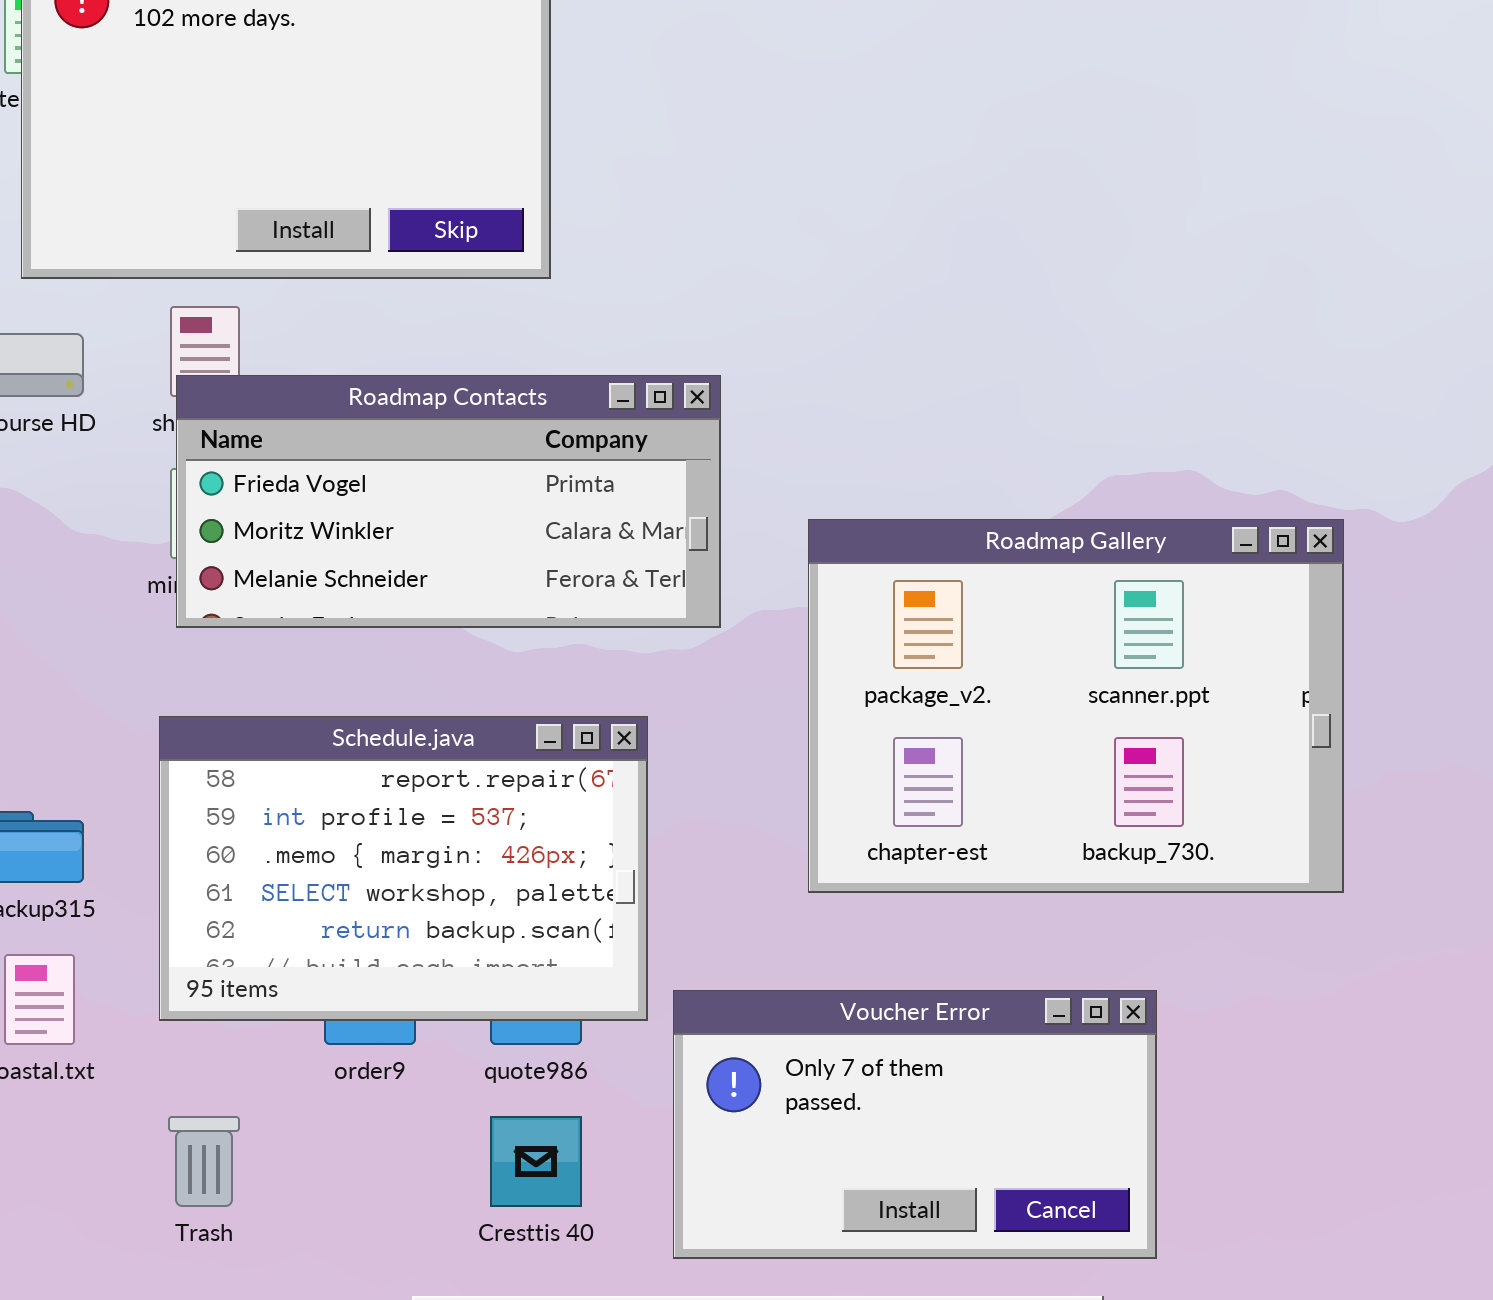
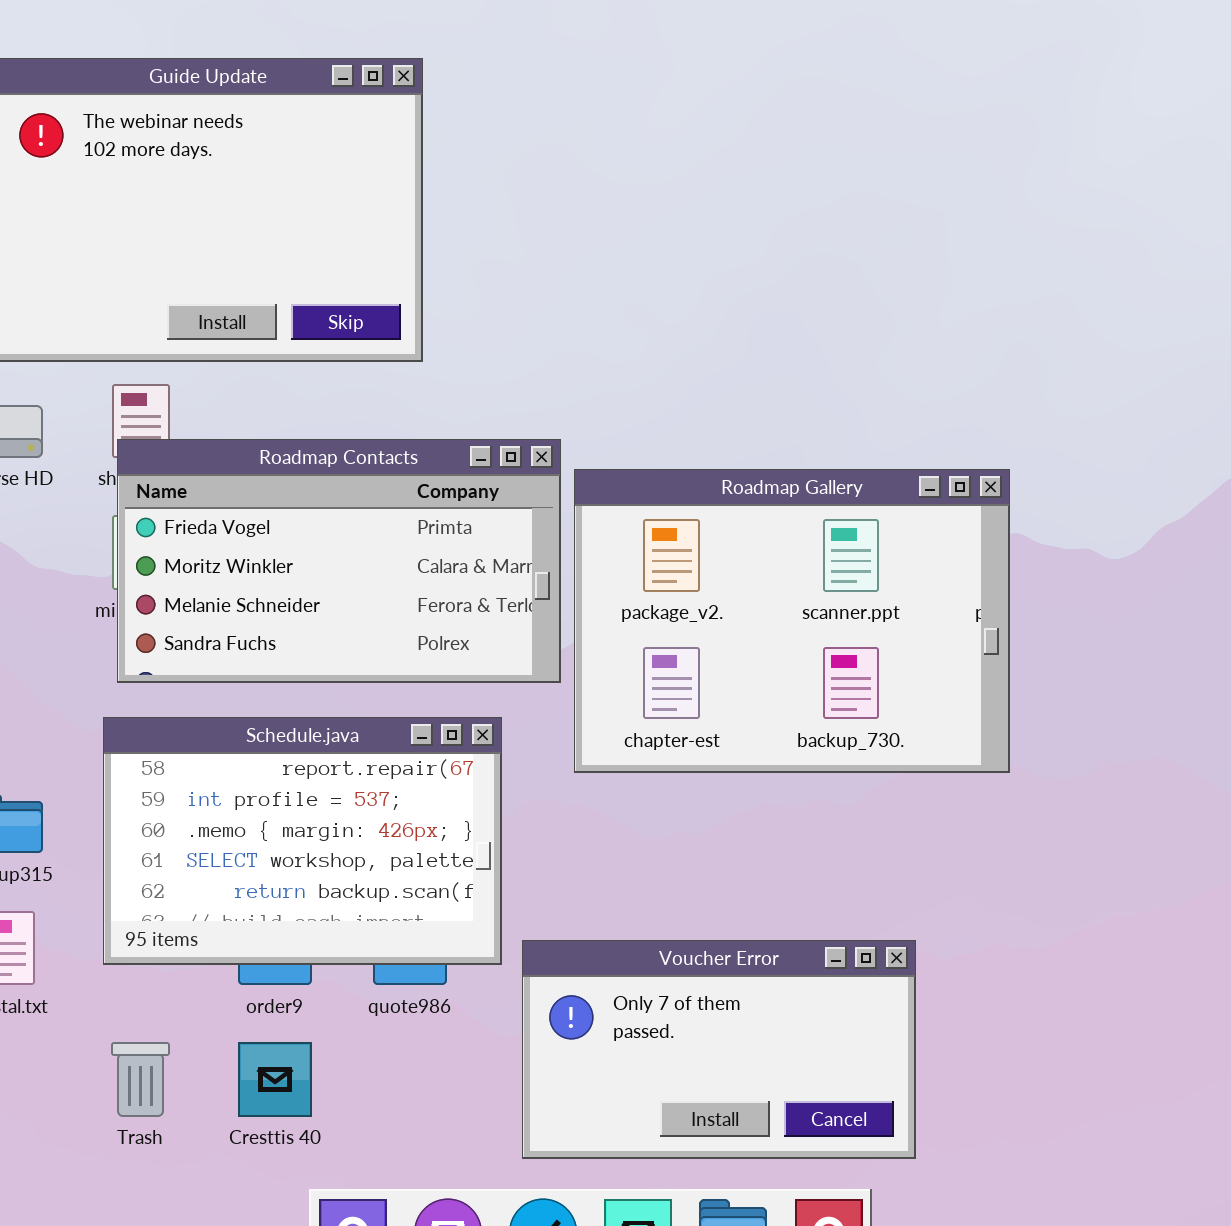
Roadmap Contacts: [176,375,721,628] -> [117,439,561,683], resized
Roadmap Gallery: [808,519,1344,893] -> [574,469,1010,773], moved
Cresttis 40: [490,1116,582,1207] -> [238,1042,312,1117], moved

